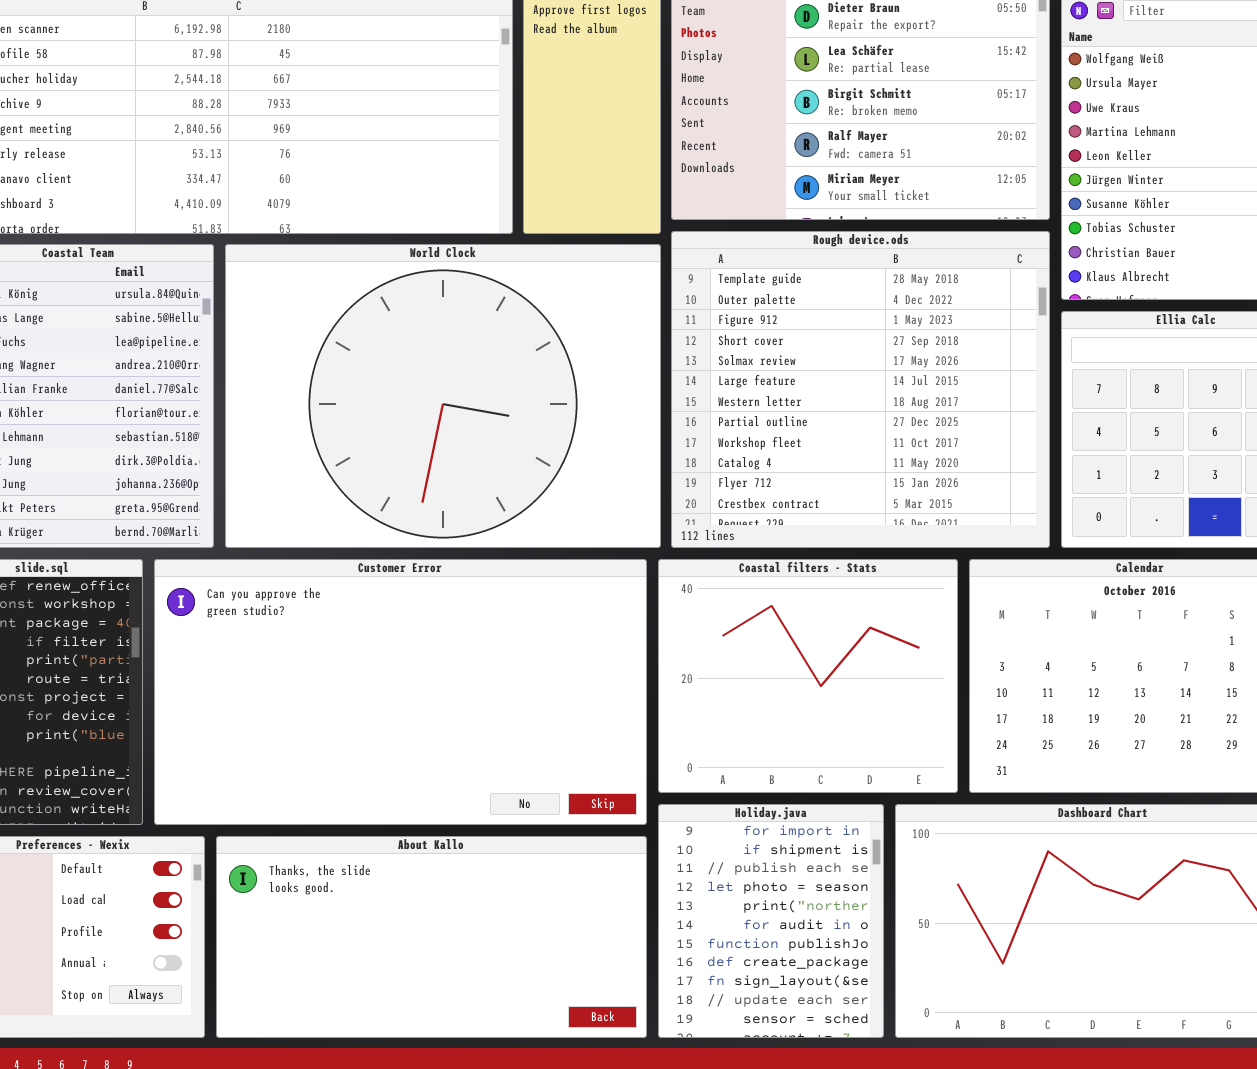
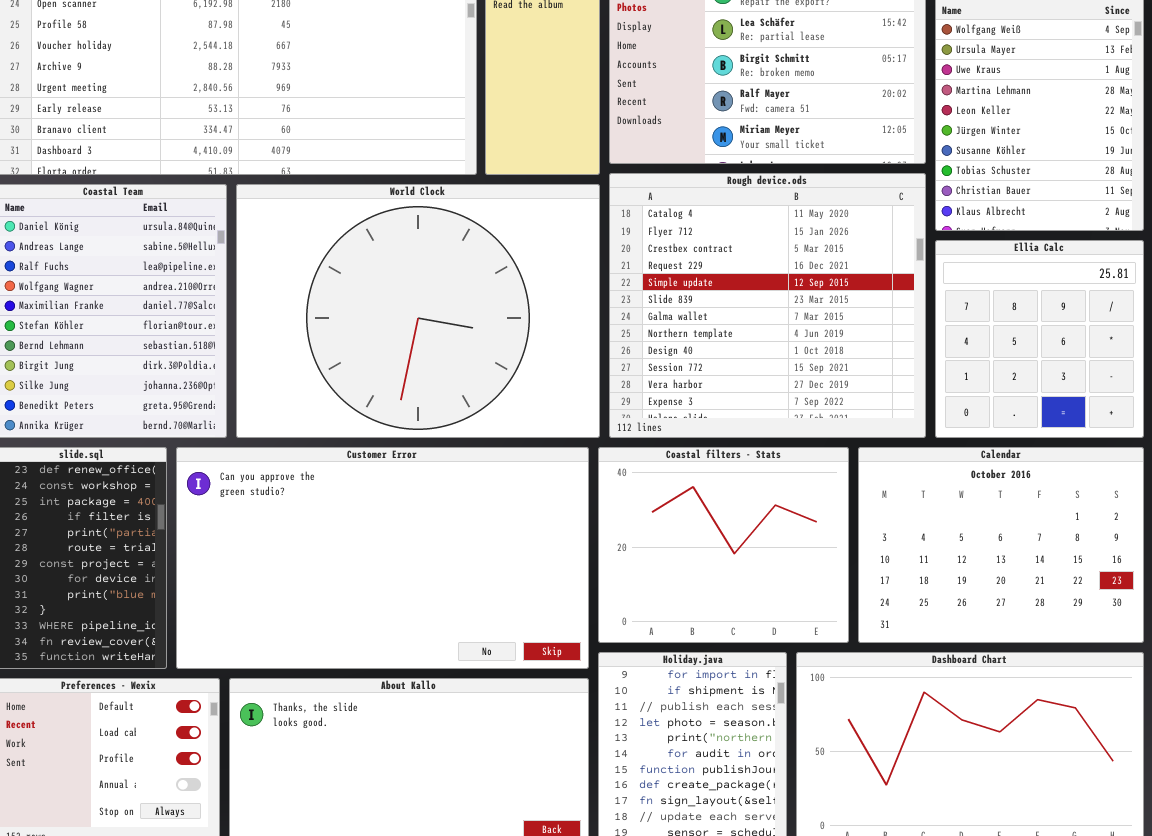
Rough device.ods: [671,231,1050,548] -> [609,173,926,438], scrolled down 9 rows

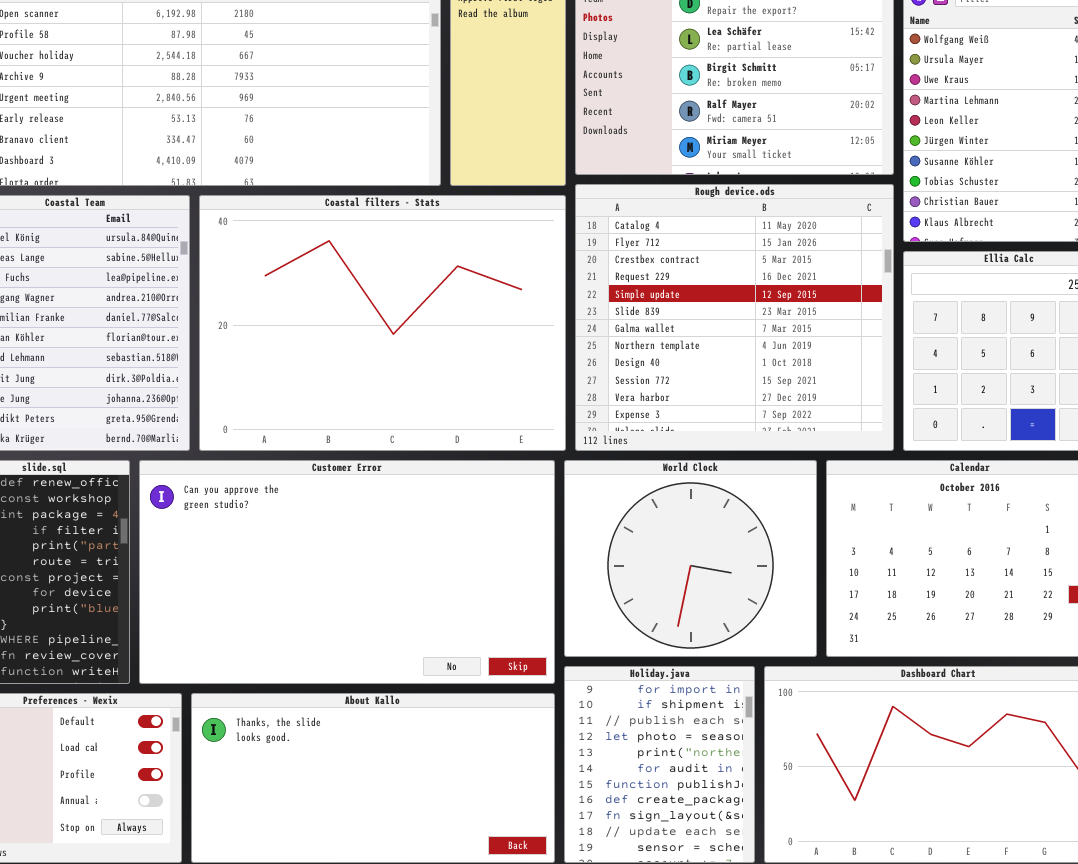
World Clock: [236,184,600,438] -> [564,460,817,657], moved, resized
Coastal filters - Stats: [598,447,849,643] -> [199,195,566,451], moved, resized

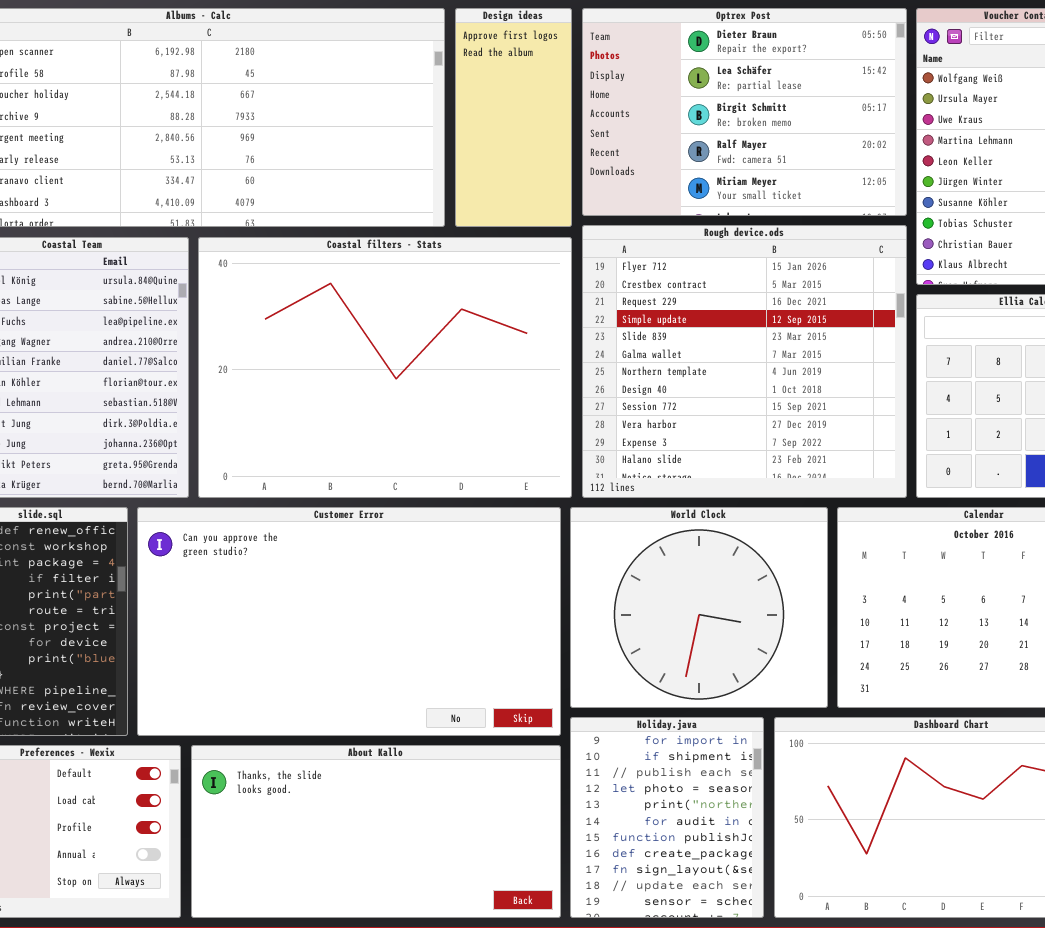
Rough device.ods: [575,184,894,451] -> [582,225,907,498], scrolled down 1 row

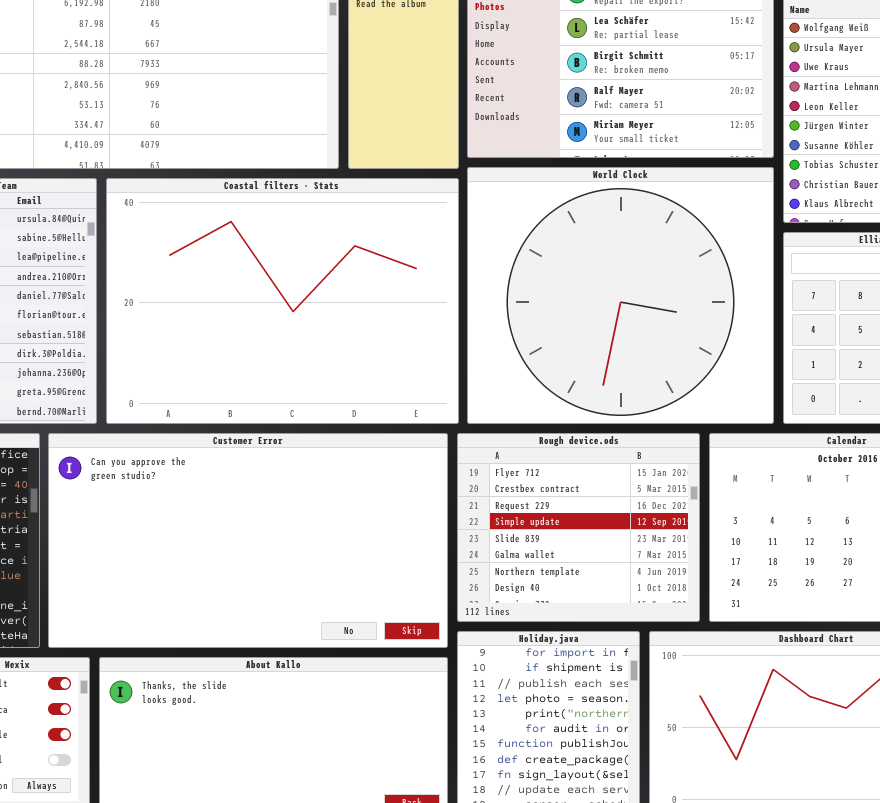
Rough device.ods: [582,225,907,498] -> [457,433,700,622], moved, resized
World Clock: [570,507,828,708] -> [467,167,774,424], moved, resized

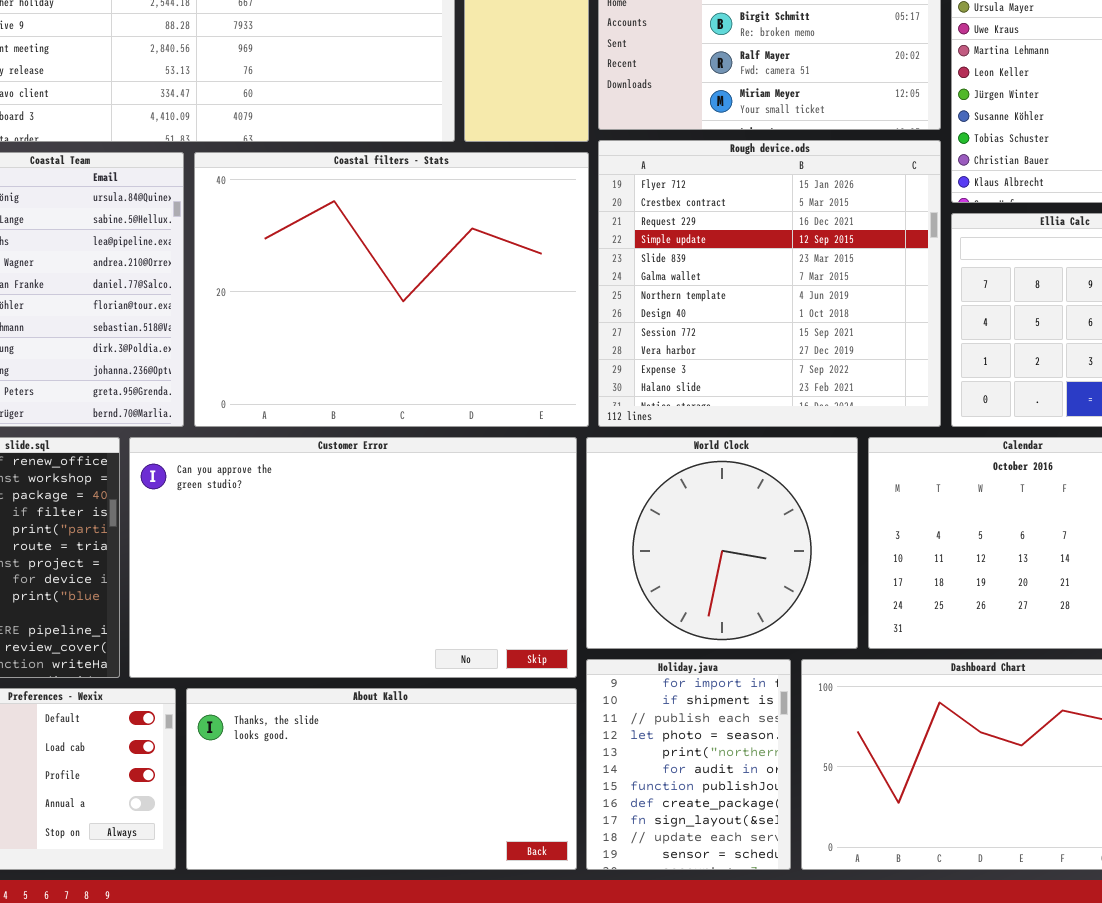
World Clock: [467,167,774,424] -> [586,437,858,649], moved, resized
Rough device.ods: [457,433,700,622] -> [598,140,941,427], moved, resized

